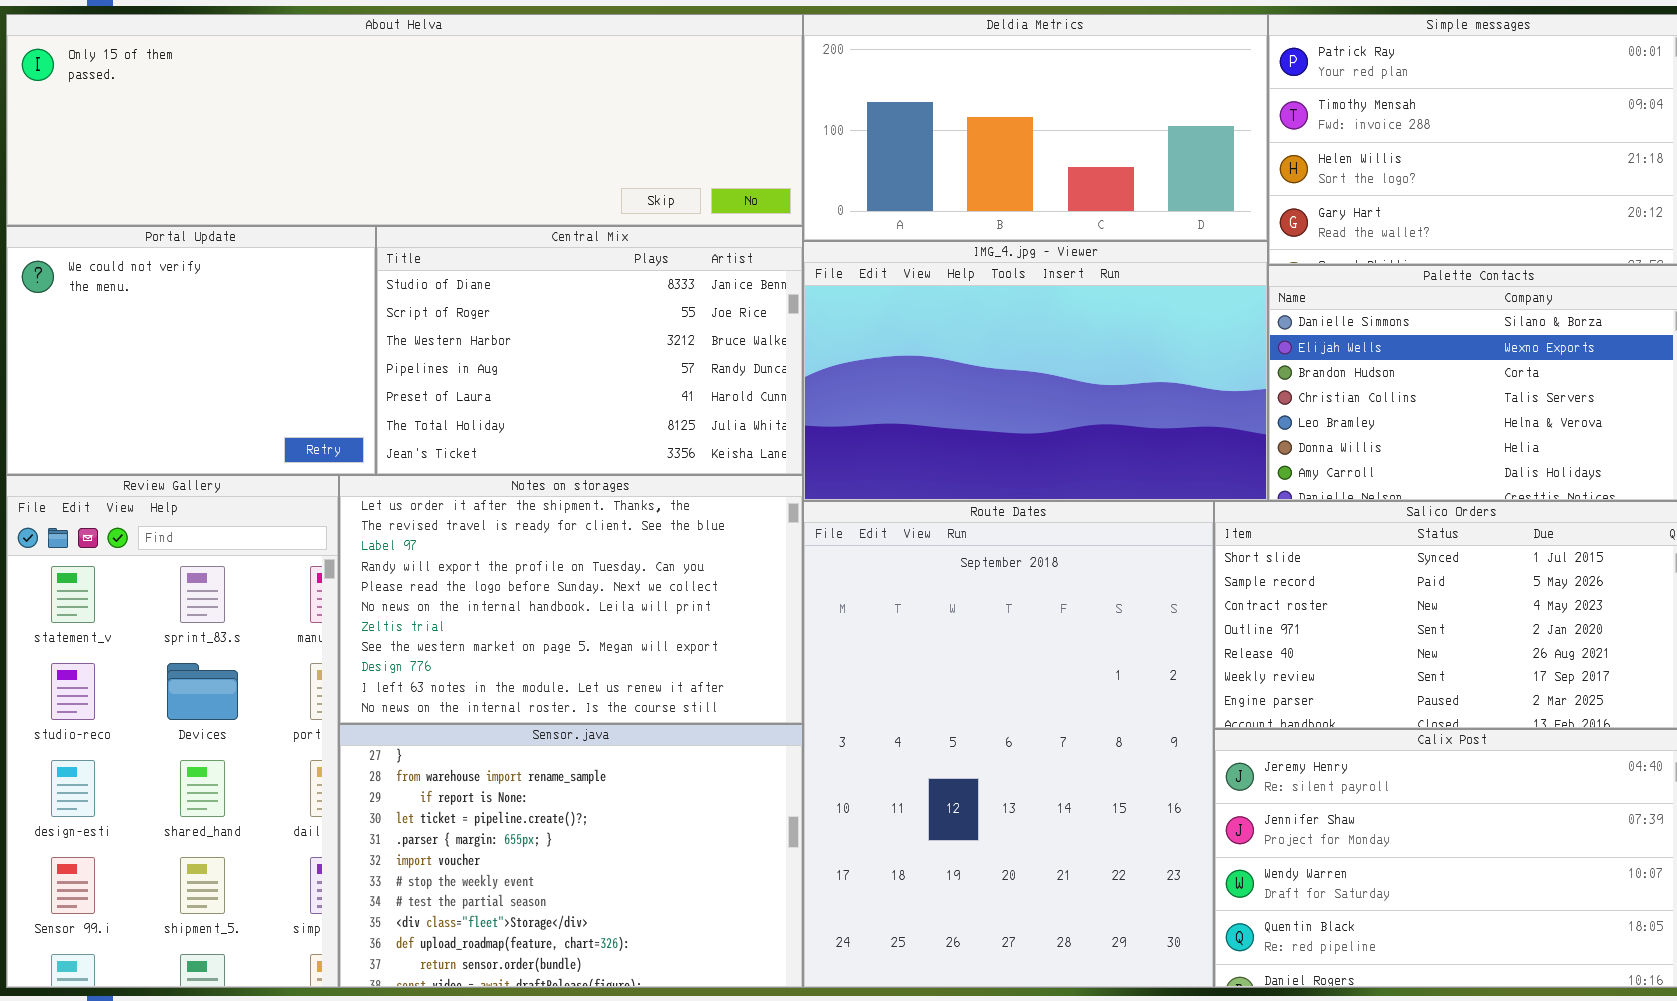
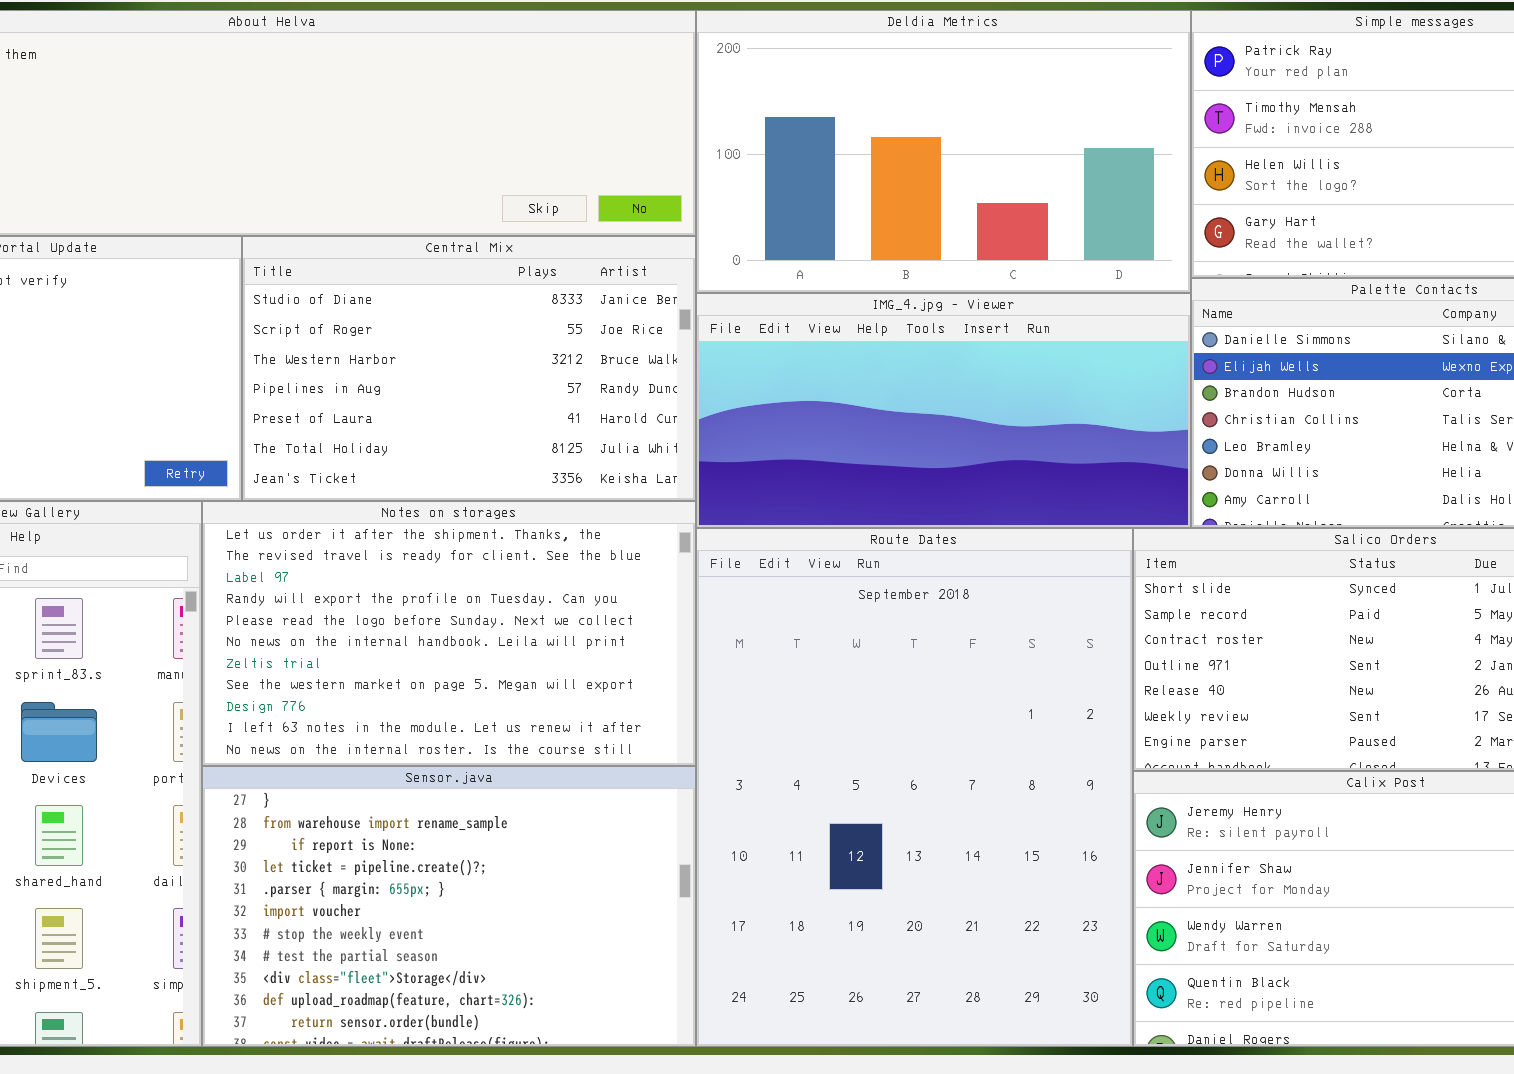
Deldia Metrics: [803,14,1268,241] -> [696,10,1191,293], resized
IMG_4.jpg - Viewer: [803,241,1268,501] -> [696,293,1191,528], resized

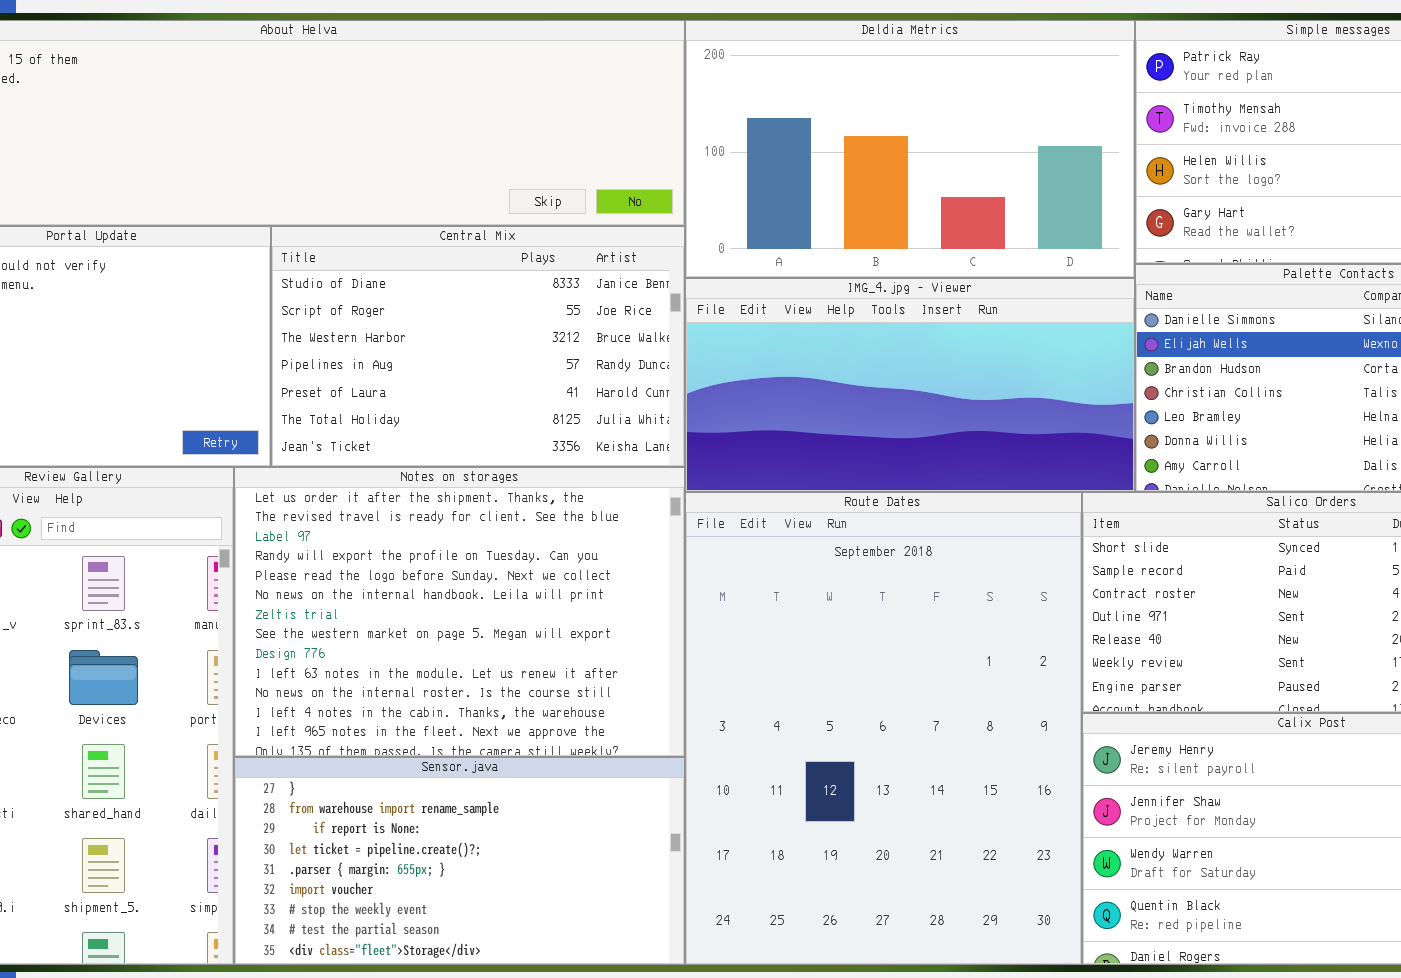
Notes on storages: [202,501,696,766] -> [234,467,685,757], resized
Sensor.java: [202,766,696,1047] -> [234,757,685,965], resized

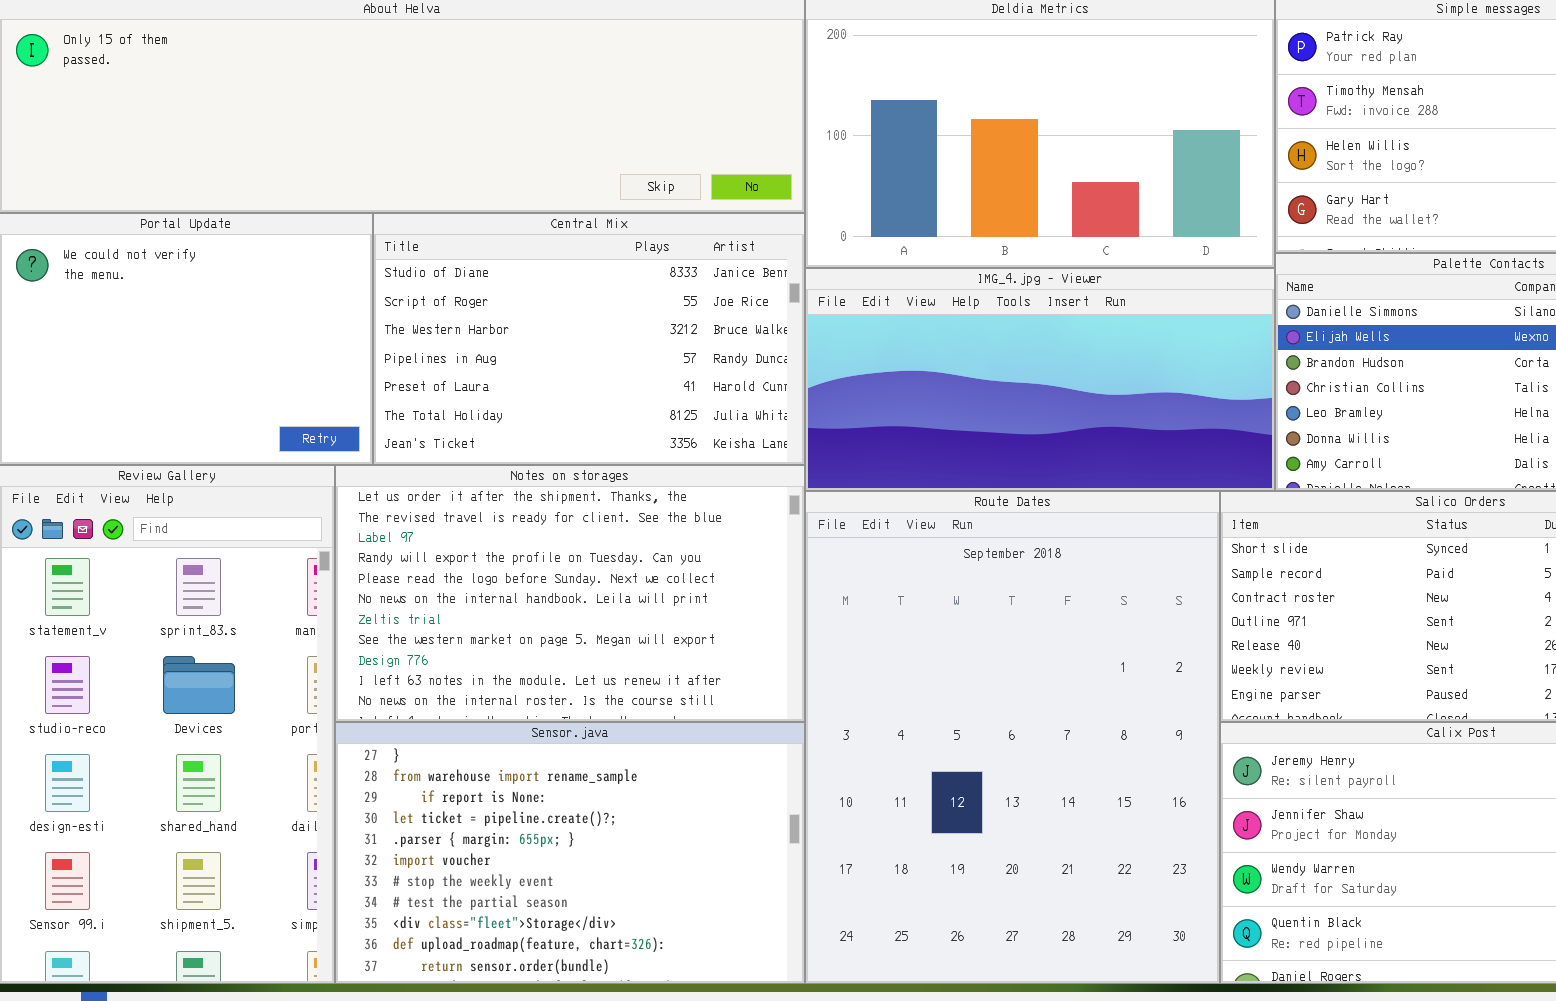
Notes on storages: [234,467,685,757] -> [335,465,805,722], resized
Sensor.java: [234,757,685,965] -> [335,722,805,984], resized

